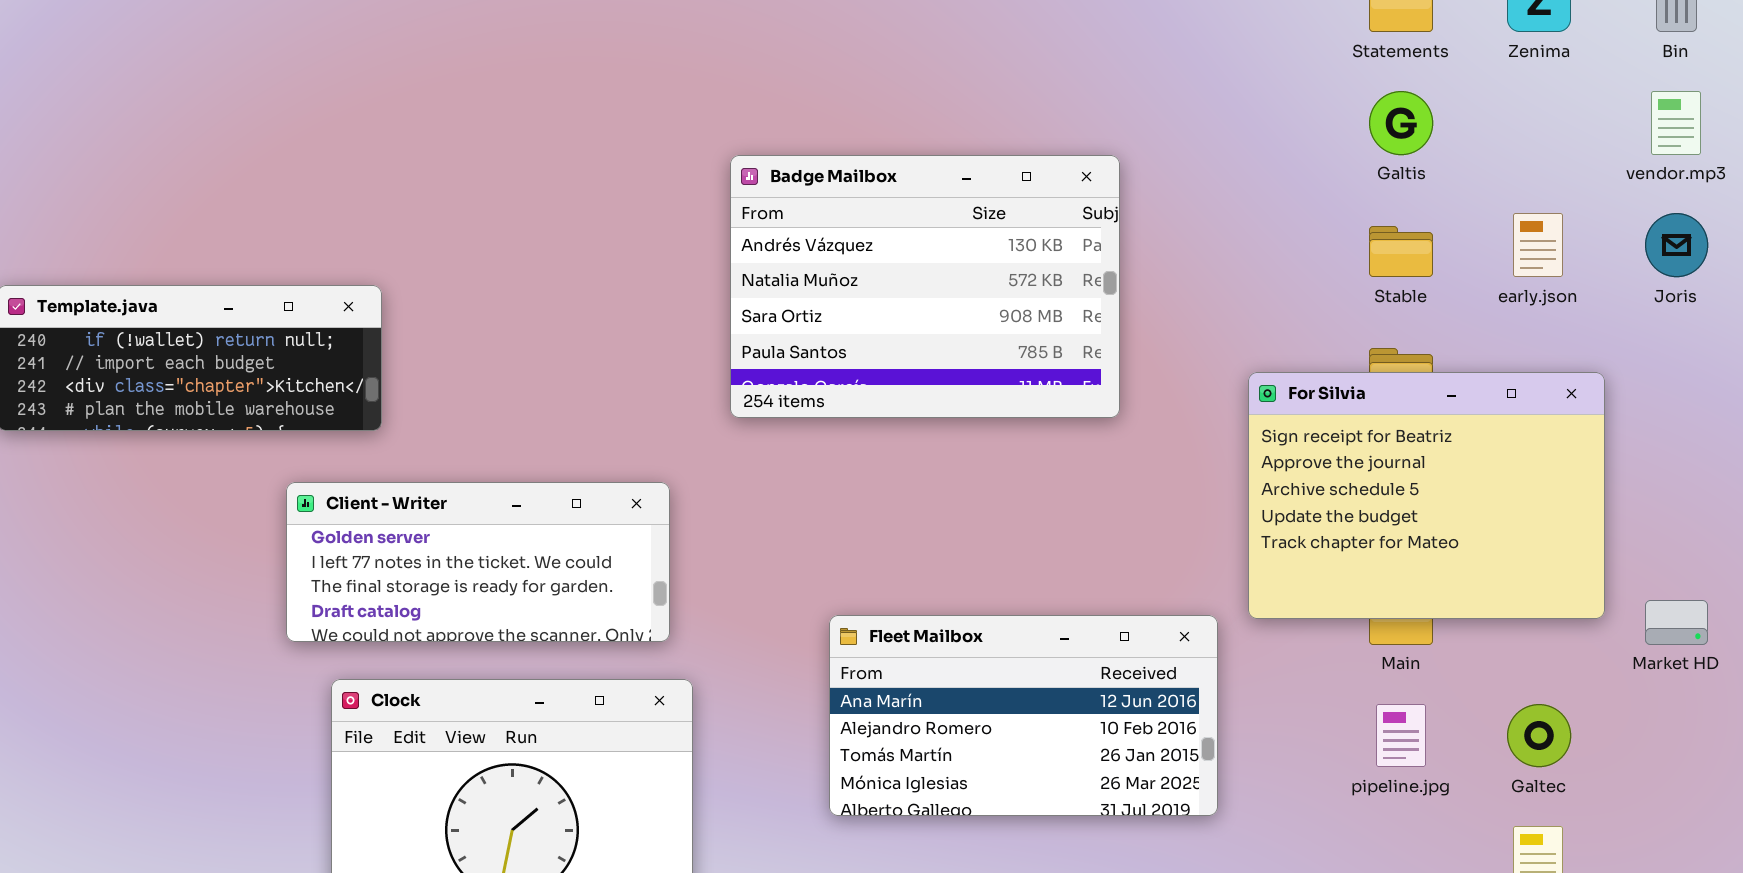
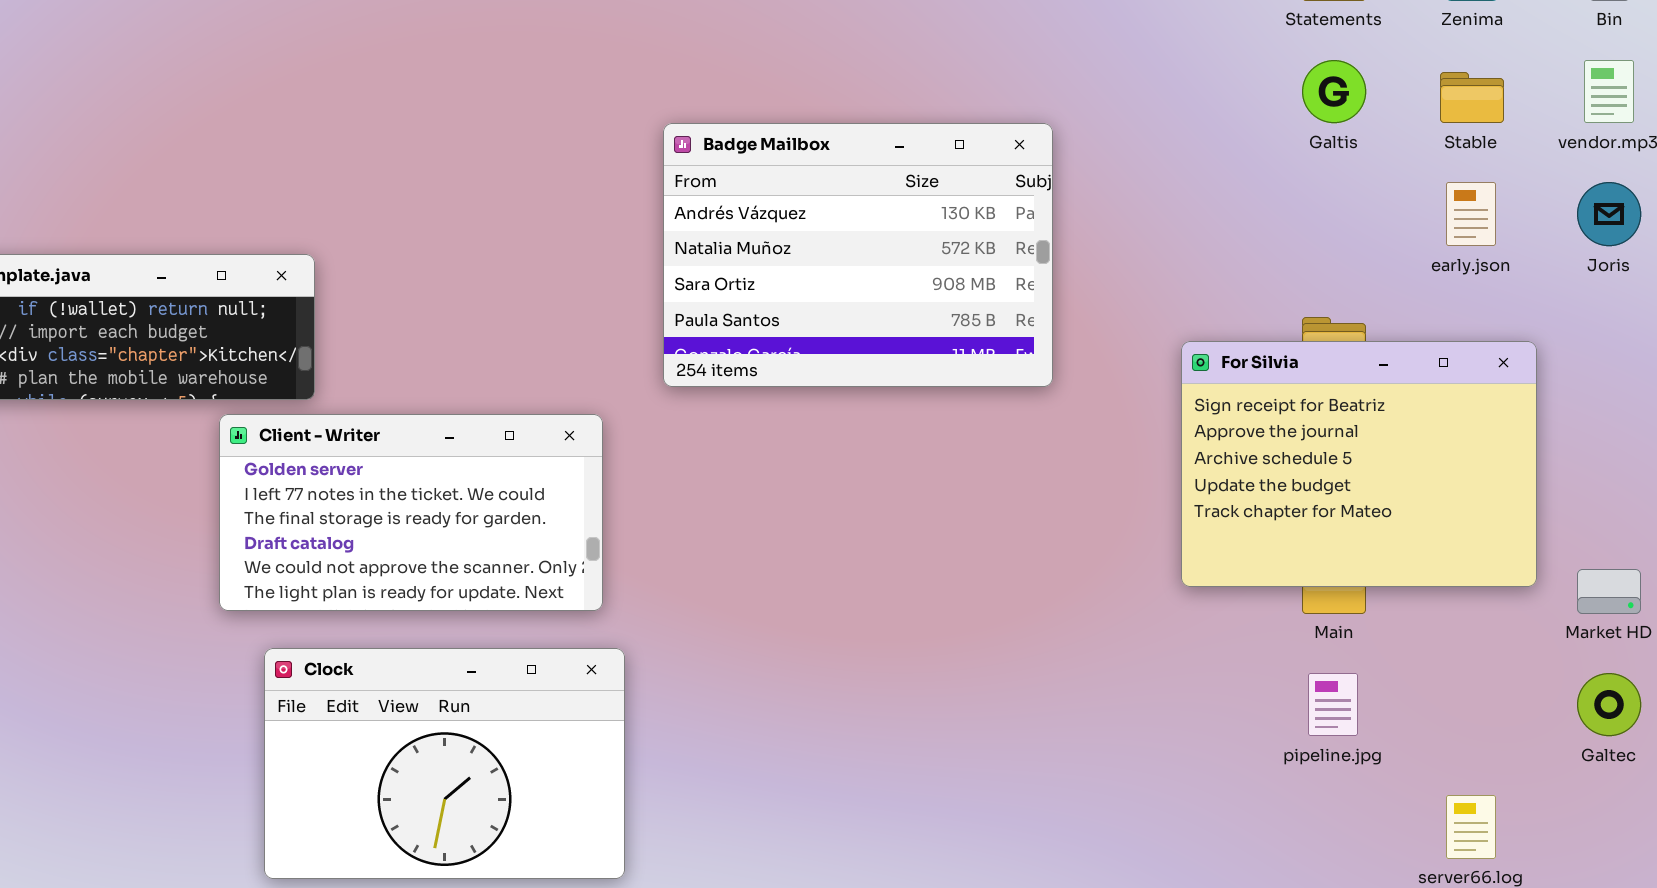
Stable: [1369,226,1433,277] -> [1440,72,1504,123], moved
Client - Writer: [286,482,670,642] -> [219,414,603,611], resized
Fleet Mailbox: [829,615,1218,816] -> none, closed
Galtec: [1507,704,1571,767] -> [1577,673,1641,736], moved

